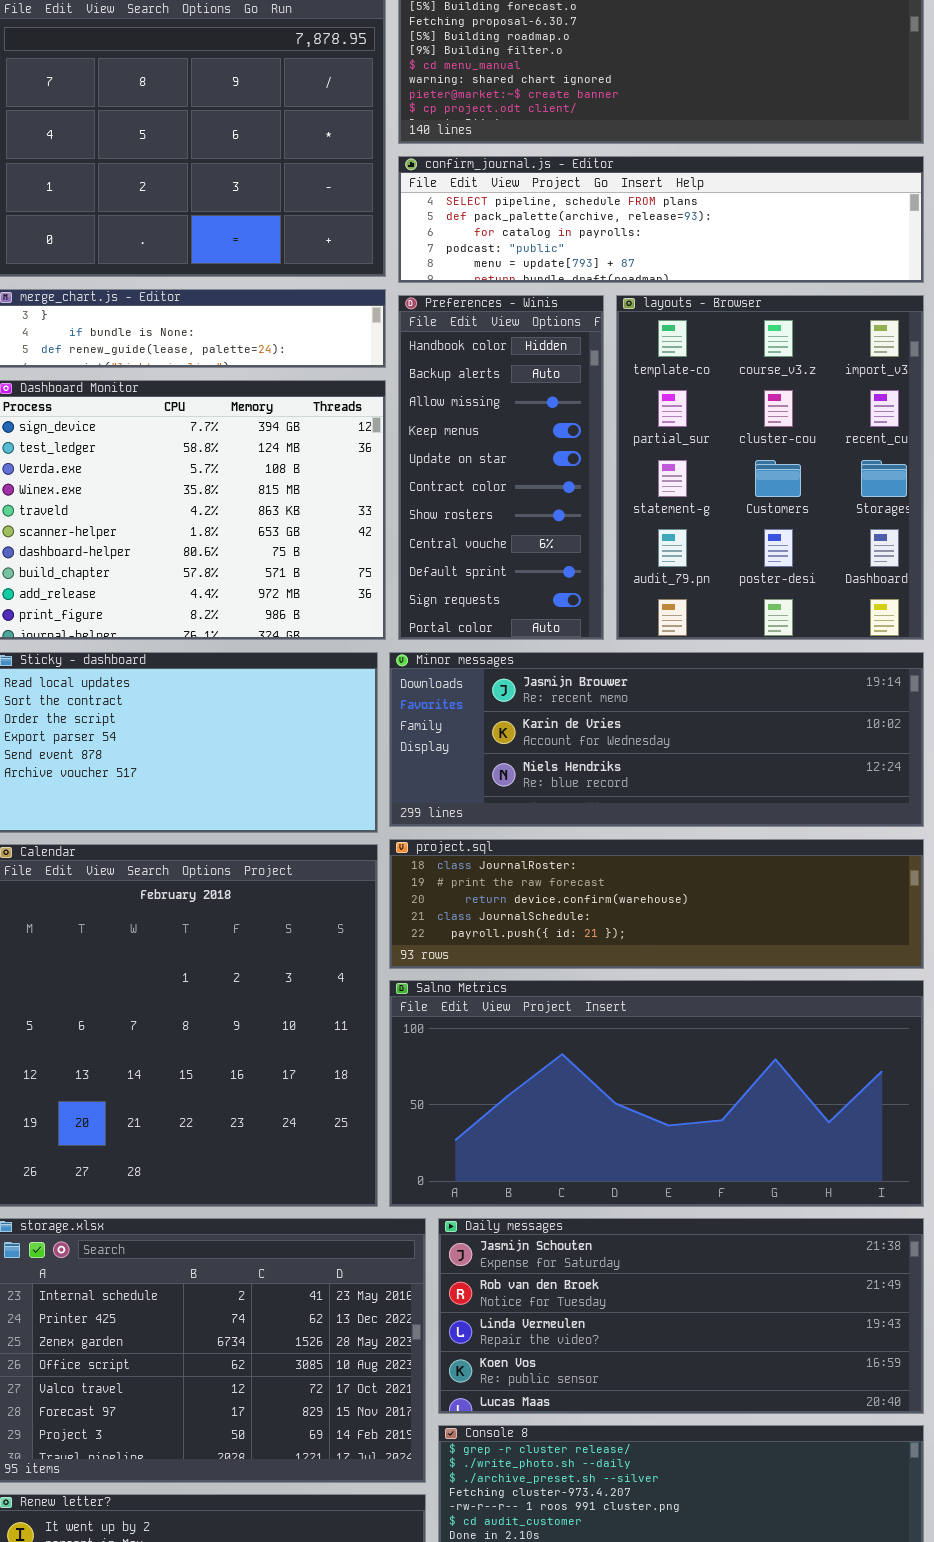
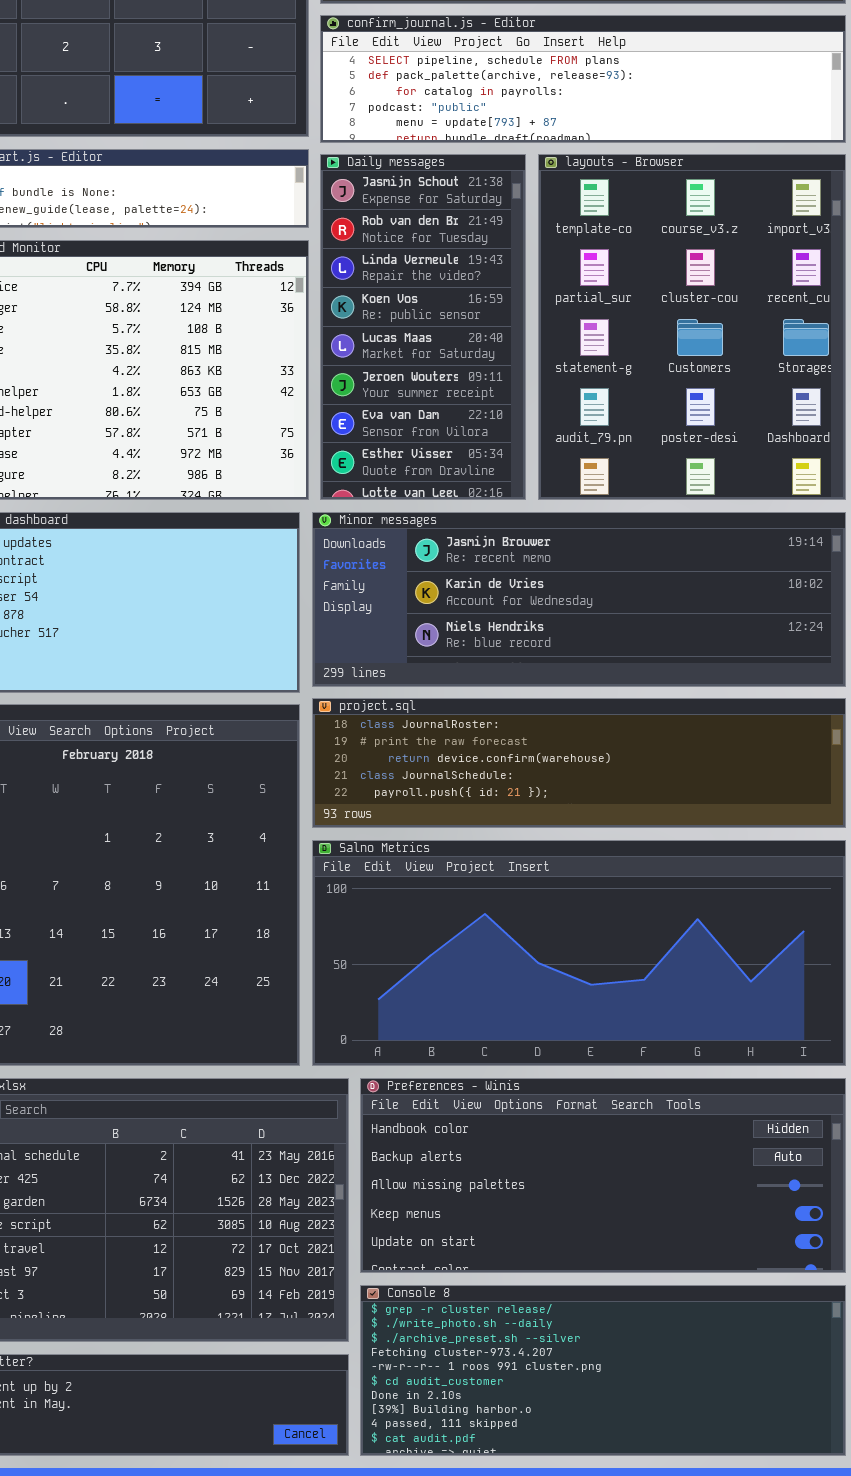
Preferences - Winis: [398,295,604,640] -> [360,1078,846,1273], moved, resized
Daily messages: [438,1218,924,1414] -> [320,154,526,500], moved, resized

